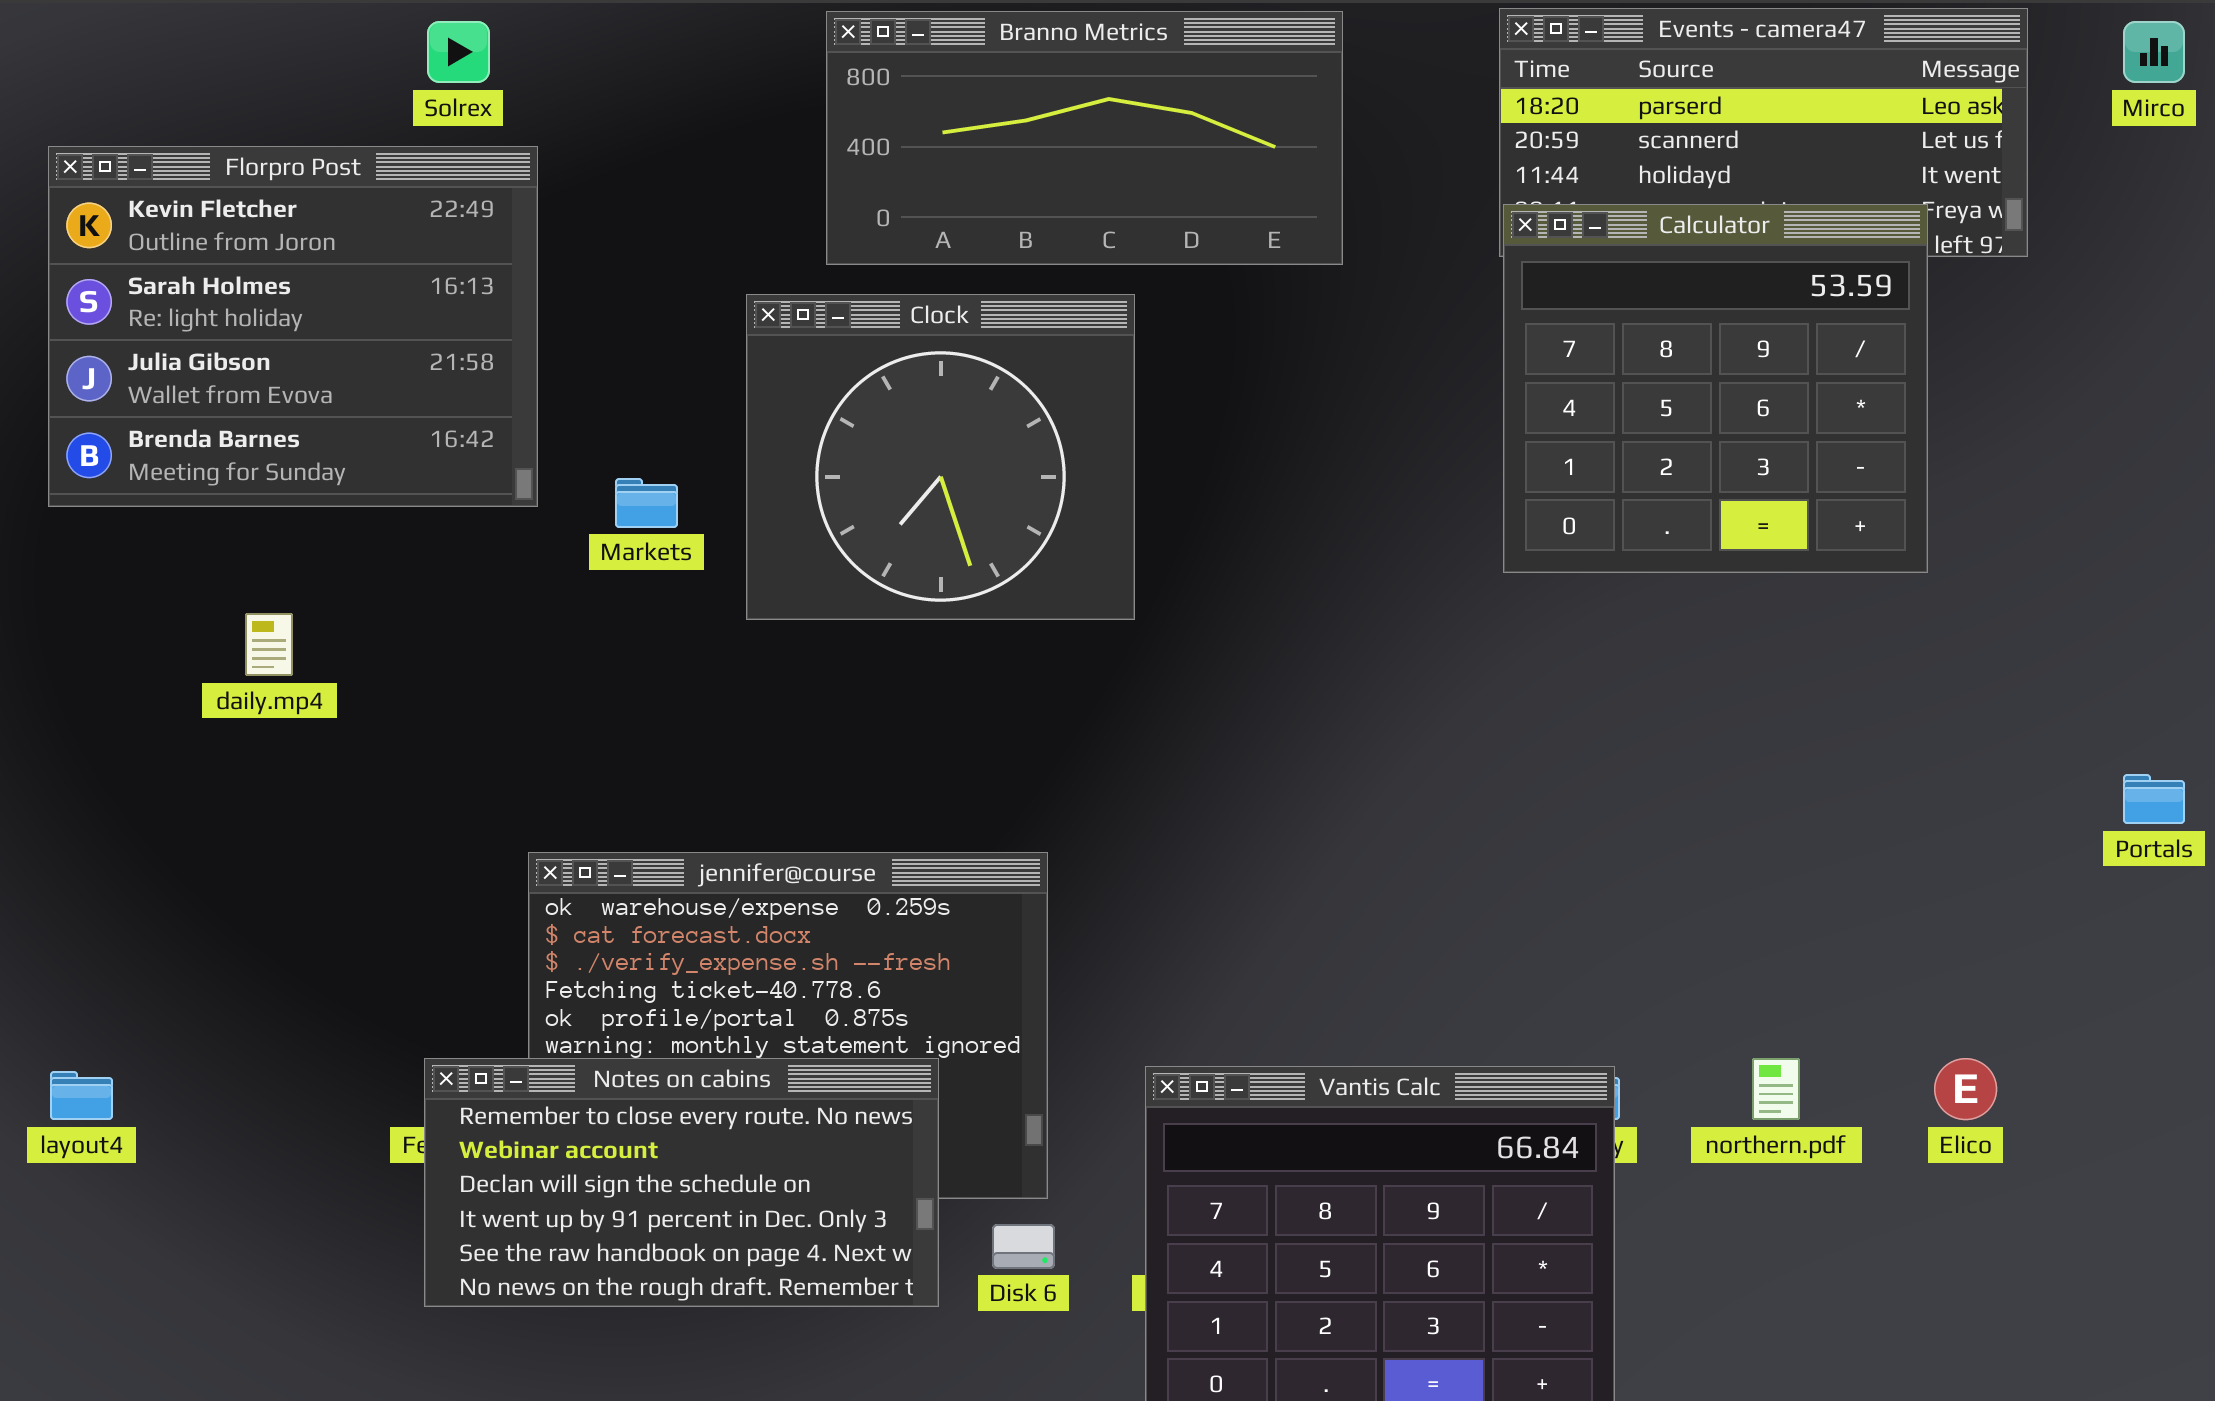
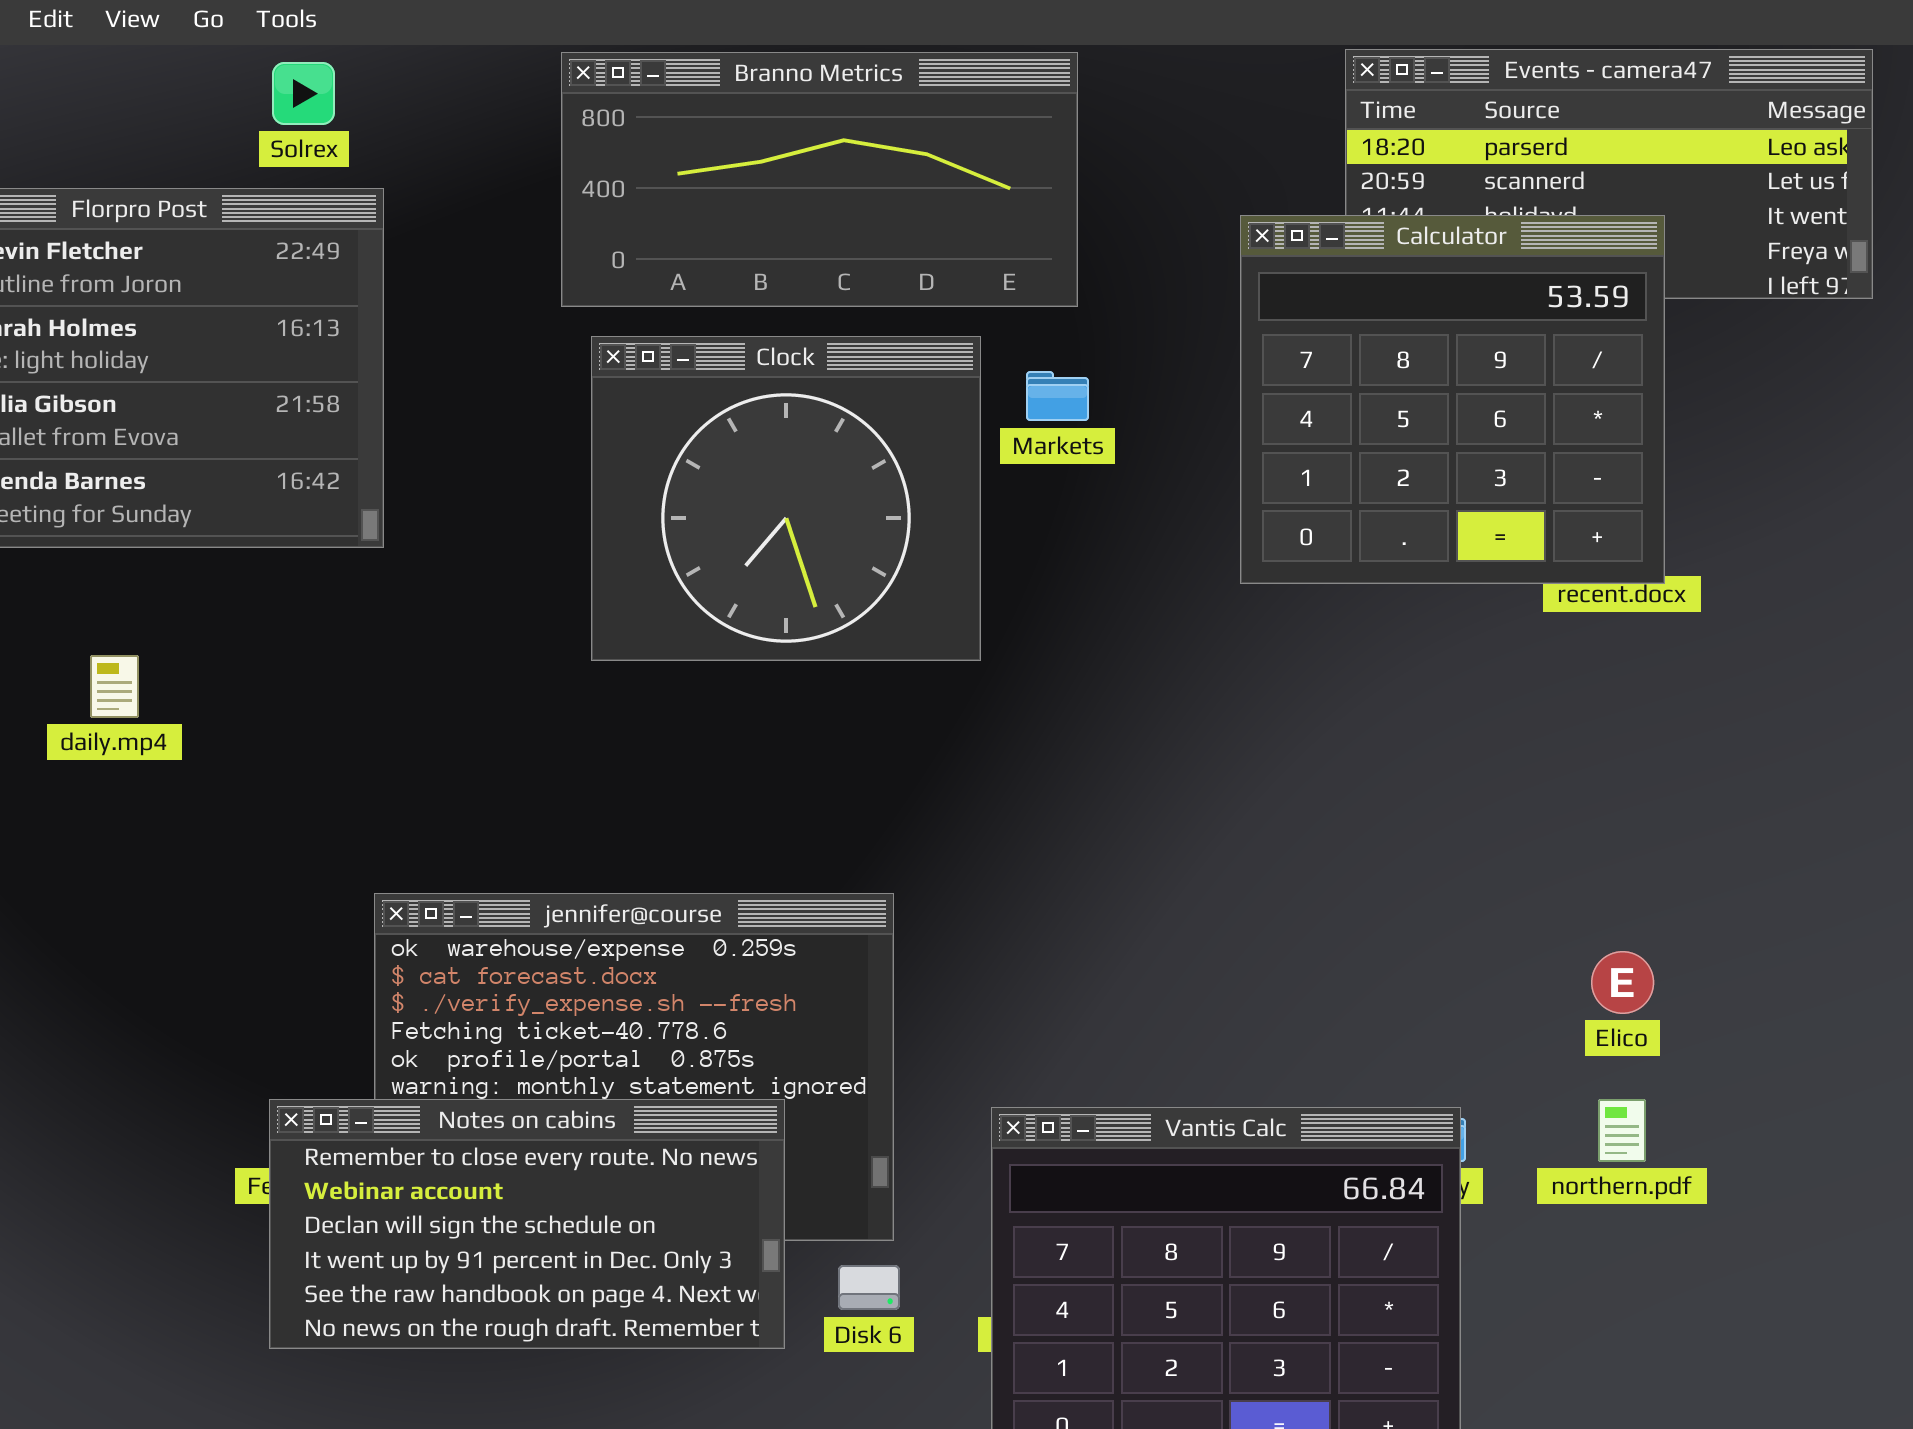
Branno Metrics: [826,11,1343,265] -> [561,52,1078,307], moved
Calculator: [1503,204,1928,573] -> [1240,215,1665,584], moved
Markets: [615,478,678,528] -> [1026,371,1089,421], moved
Elico: [1934,1058,1997,1120] -> [1591,951,1654,1014], moved

